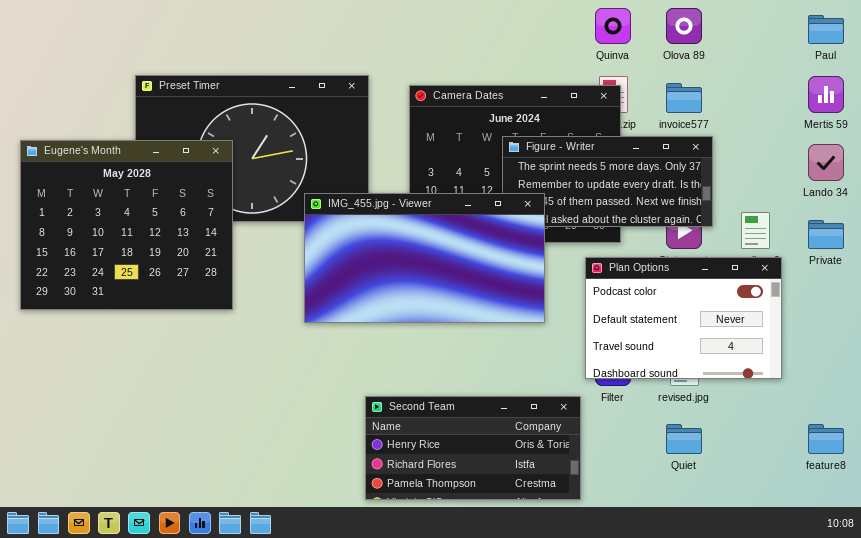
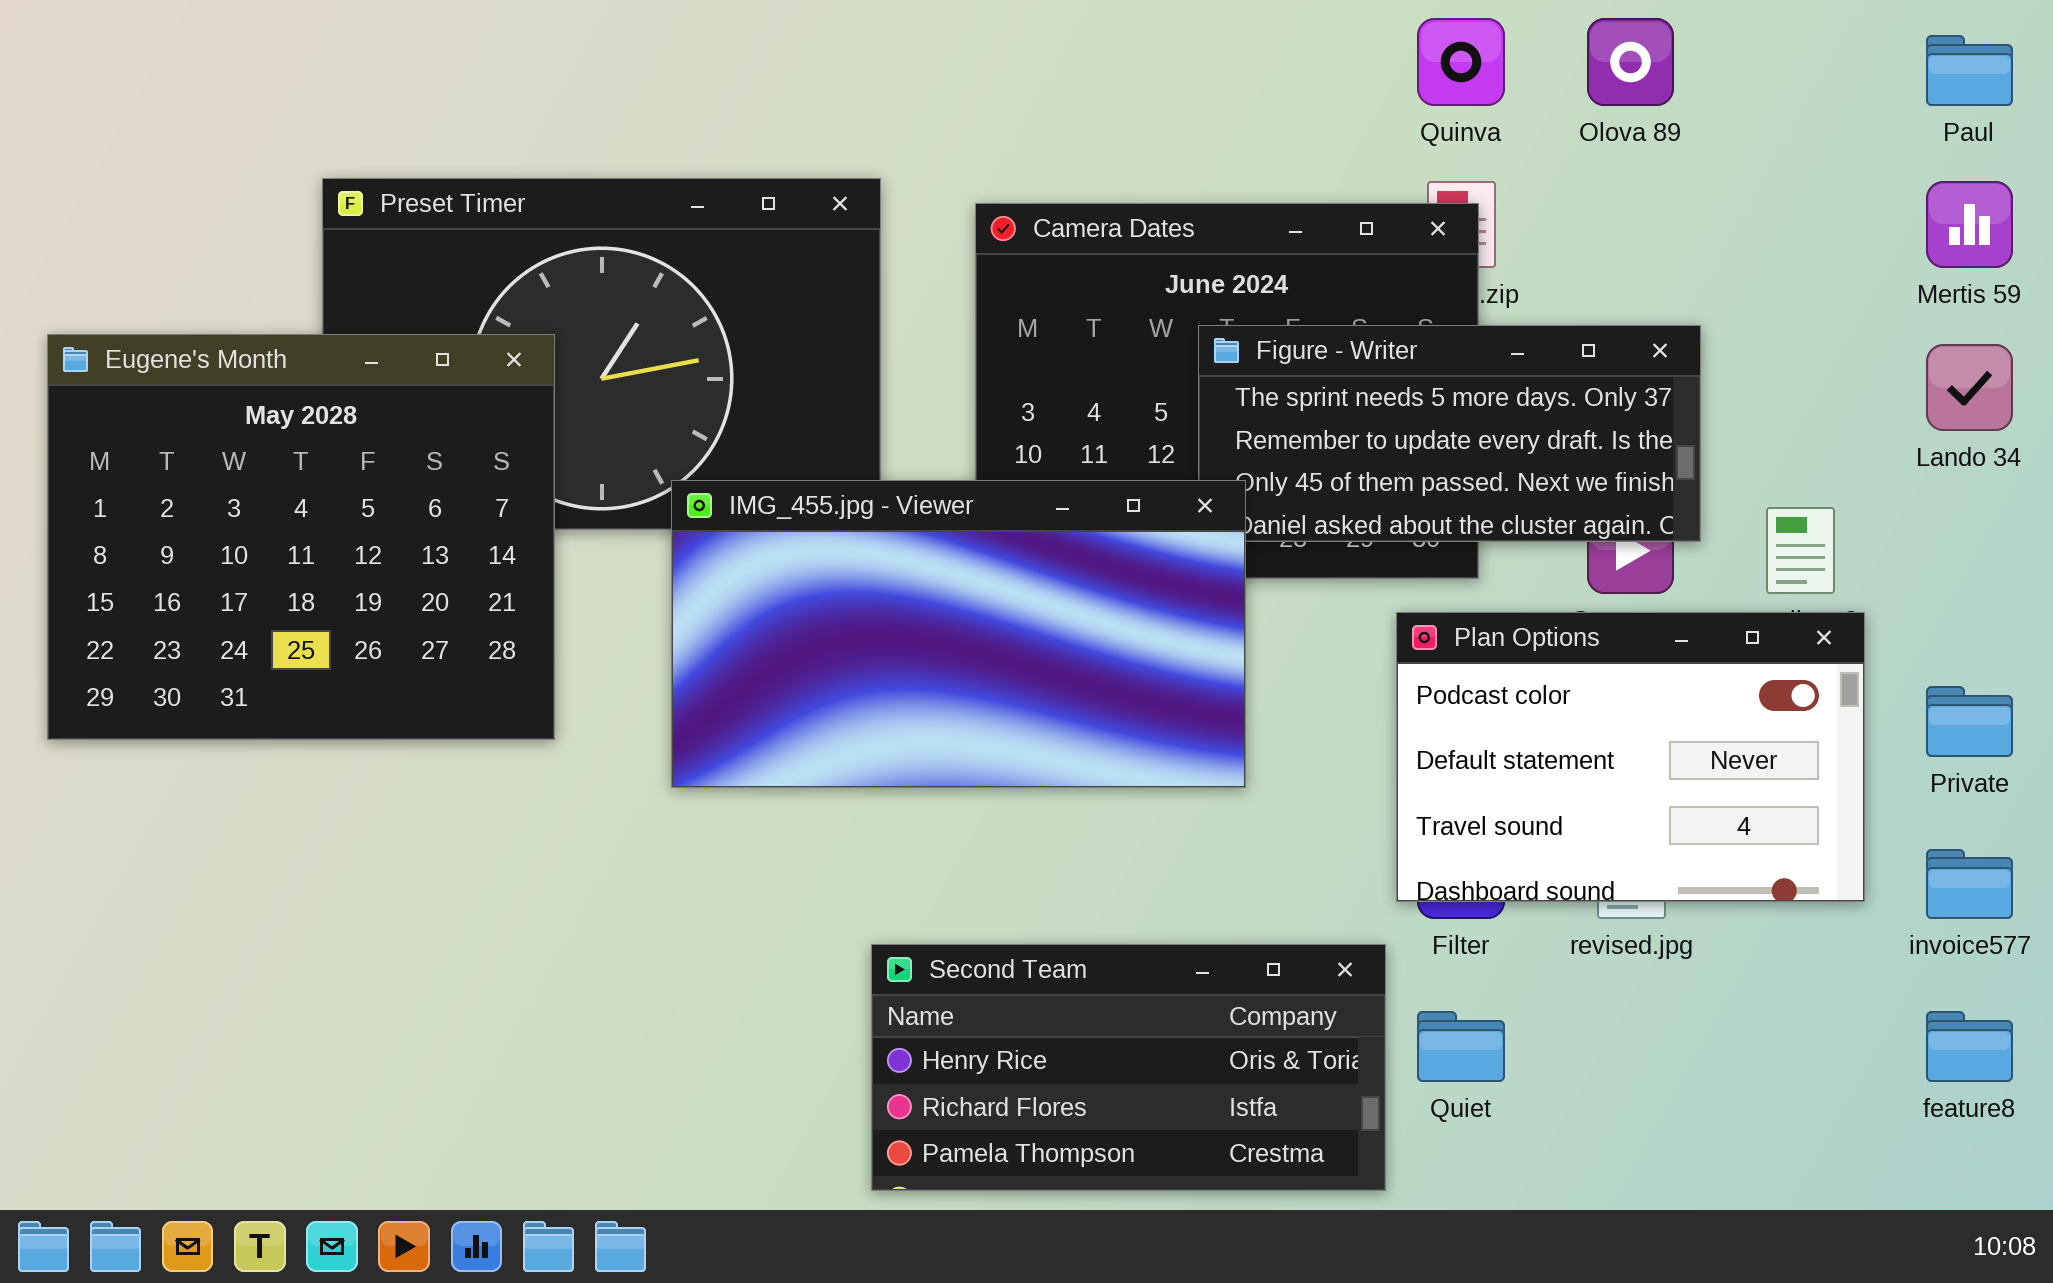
invoice577: [666,83,702,113] -> [1926,849,2013,919], moved
IMG_455.jpg - Viewer: [304,193,545,323] -> [671,480,1246,788], moved
Private: [808,220,844,249] -> [1926,686,2013,757], moved
Quiet: [666,424,702,454] -> [1417,1011,1505,1082], moved

